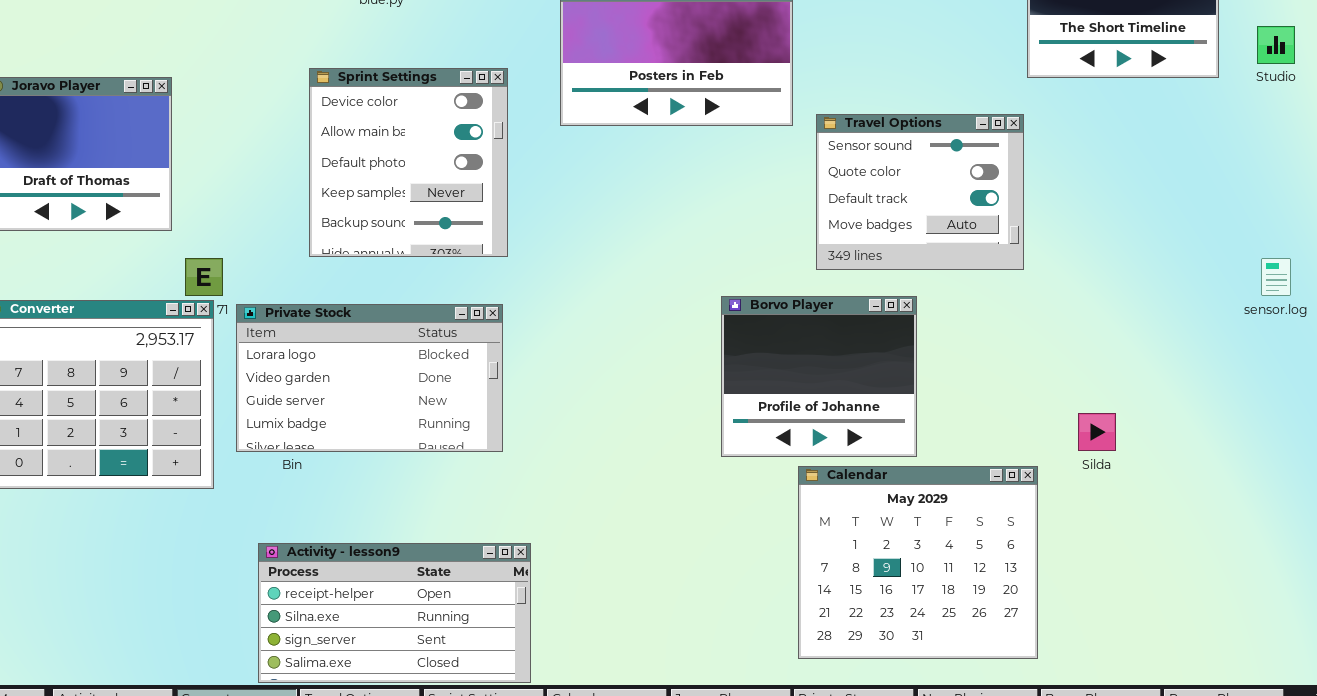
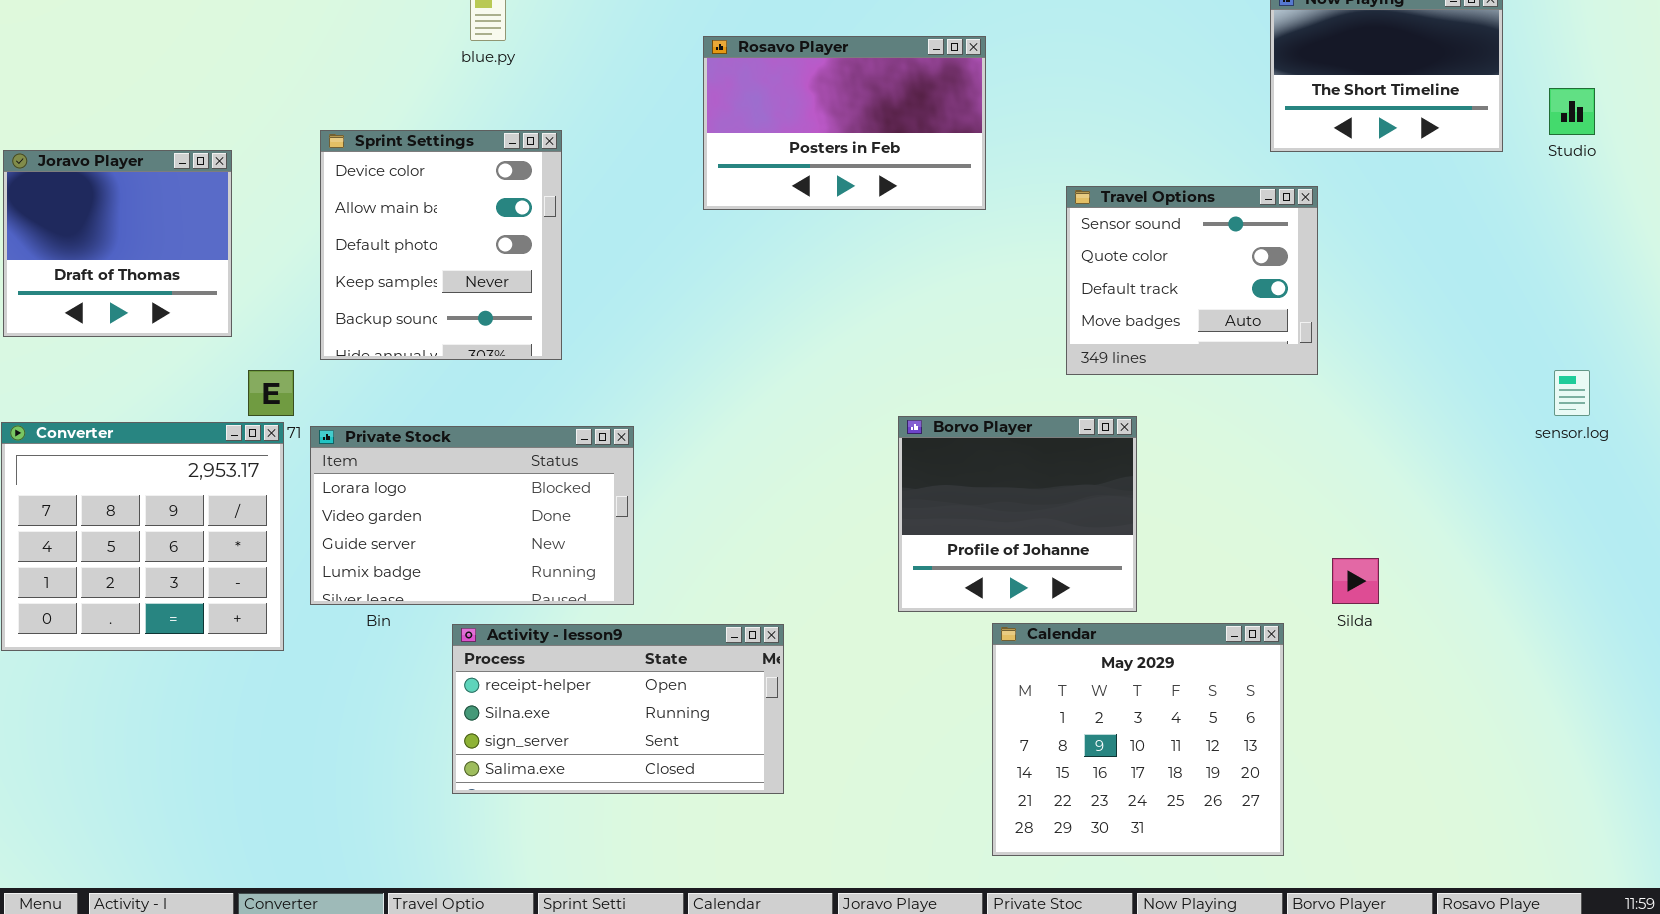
Sprint Settings: [309,68,508,257] -> [320,130,562,360], moved
Travel Options: [816,114,1024,270] -> [1066,186,1318,375], moved
Activity - lesson9: [258,543,531,683] -> [452,624,784,794], moved

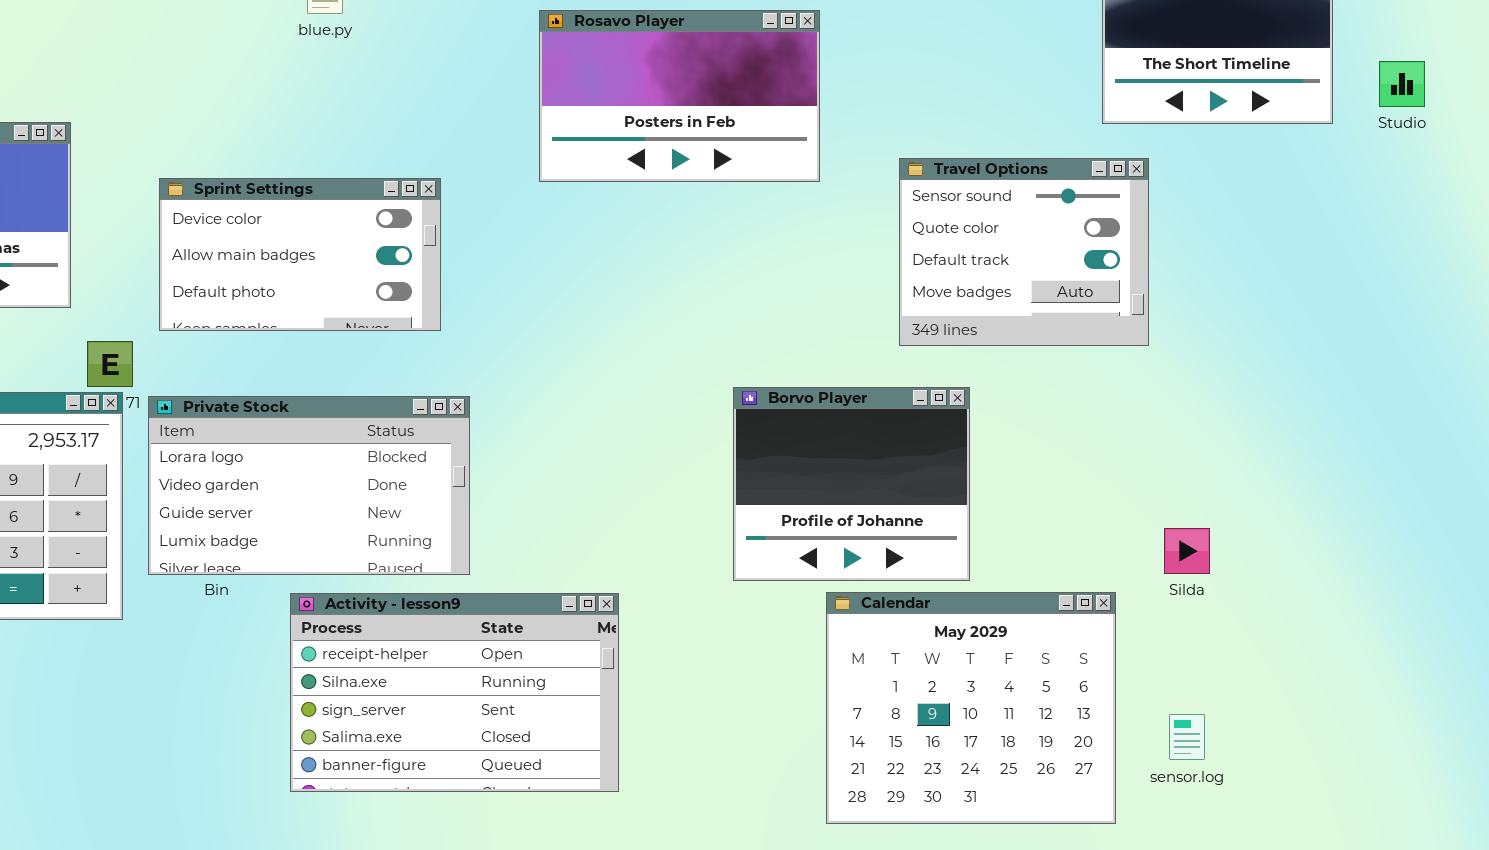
Sprint Settings: [320,130,562,360] -> [159,178,441,331], resized
sensor.log: [1554,370,1590,416] -> [1169,714,1205,760], moved
Activity - lesson9: [452,624,784,794] -> [290,593,619,792], resized

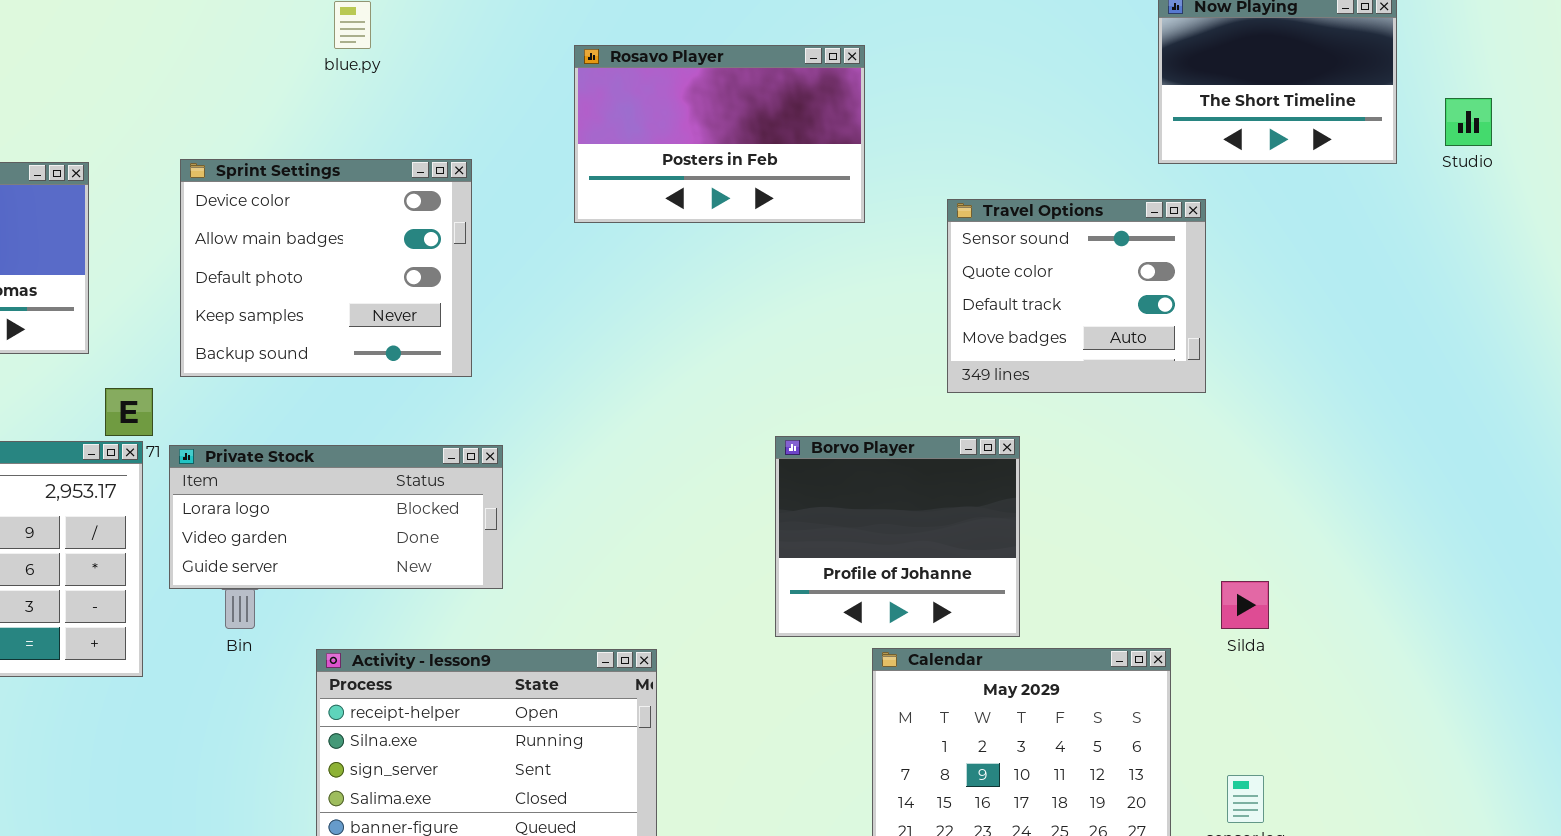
Sprint Settings: [159,178,441,331] -> [180,159,472,377], resized
Private Stock: [148,396,470,575] -> [169,445,503,589], resized

